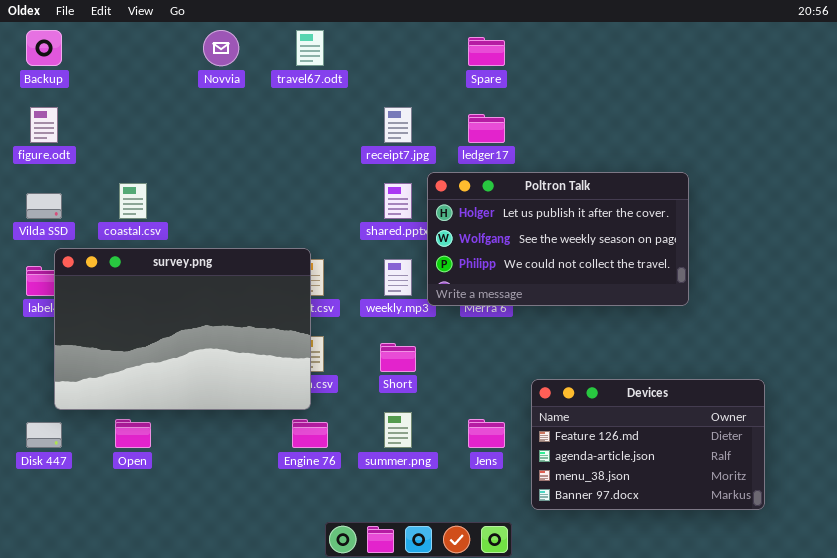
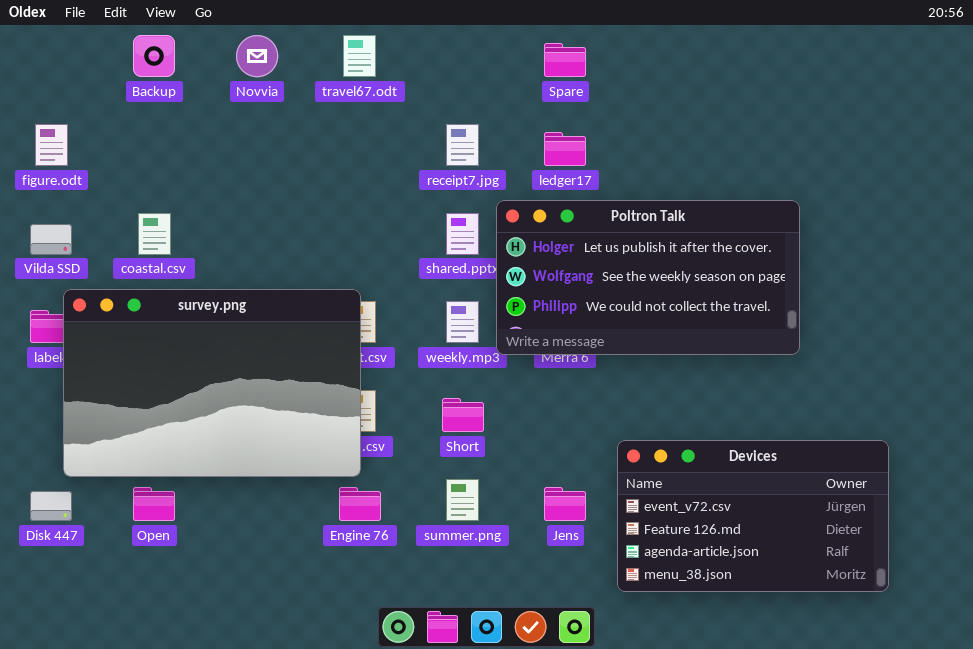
Backup: [26,30,62,66] -> [133,35,175,77], moved
Devices: [531,379,765,510] -> [617,440,889,592], scrolled up 1 row

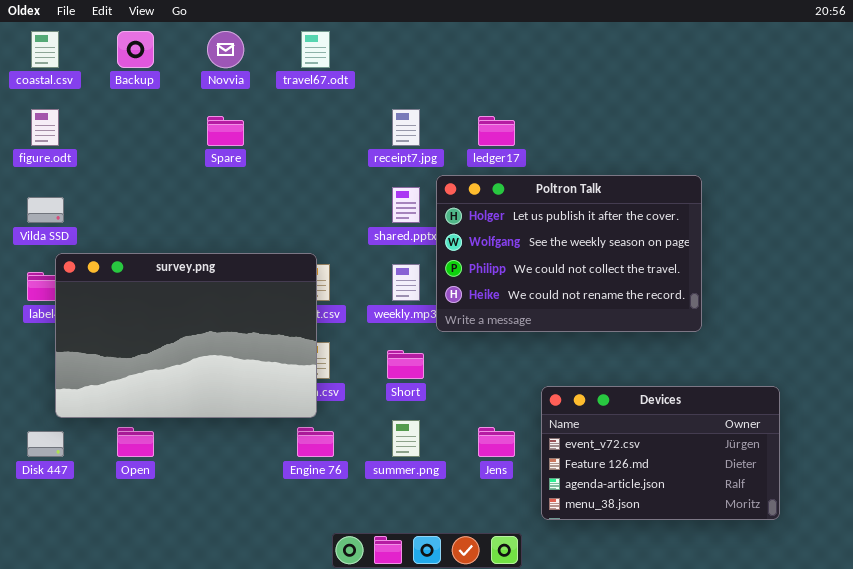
Spare: [544,43,586,77] -> [207,116,244,146], moved
Poltron Talk: [496,200,800,355] -> [436,175,702,332], resized
coastal.csv: [138,213,171,255] -> [31,31,59,68], moved

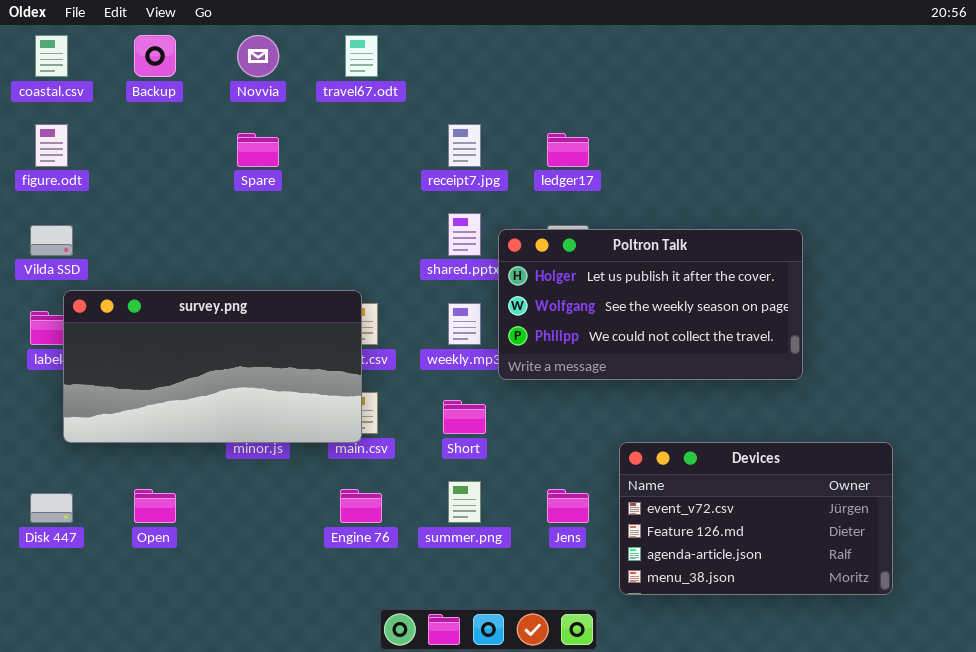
Poltron Talk: [436,175,702,332] -> [498,229,803,380], resized
survey.png: [55,253,317,418] -> [63,290,362,443], resized

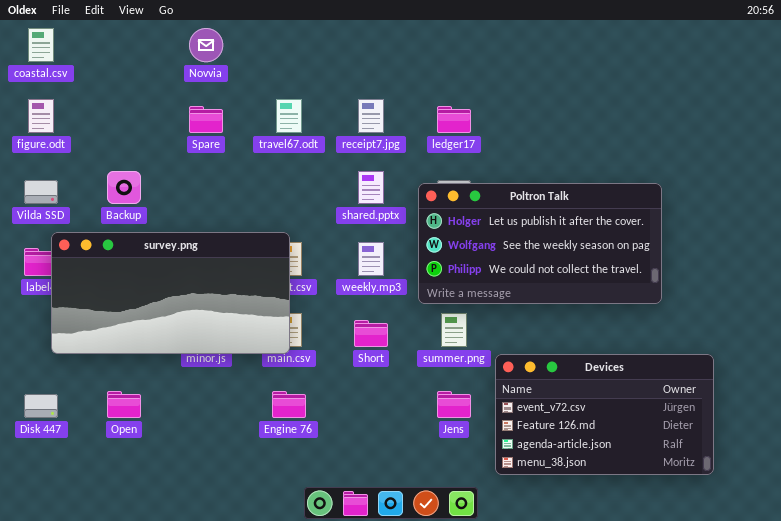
Backup: [134,35,176,77] -> [107,171,141,204], moved
travel67.odt: [345,35,378,77] -> [276,99,302,133], moved
Poltron Talk: [498,229,803,380] -> [418,183,662,304], moved
summer.png: [448,481,481,523] -> [441,313,467,347], moved

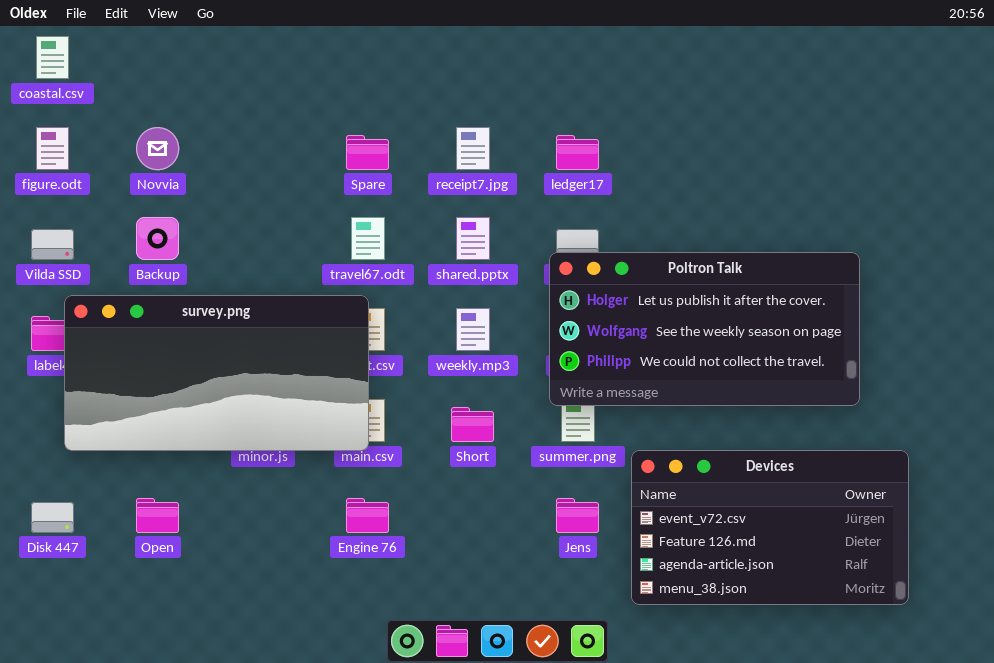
Novvia: [189,28,223,62] -> [136,127,179,170], moved
travel67.odt: [276,99,302,133] -> [351,217,385,260], moved
Spare: [189,106,223,133] -> [346,135,389,170], moved
Poltron Talk: [418,183,662,304] -> [549,252,860,406], moved

